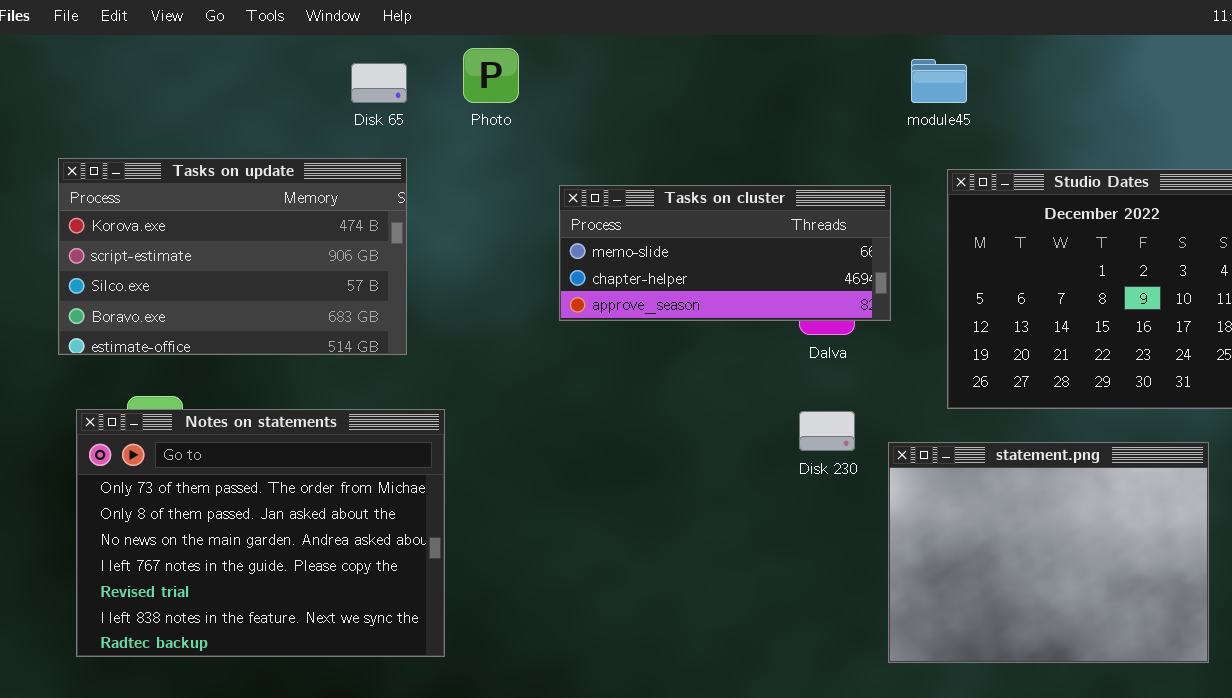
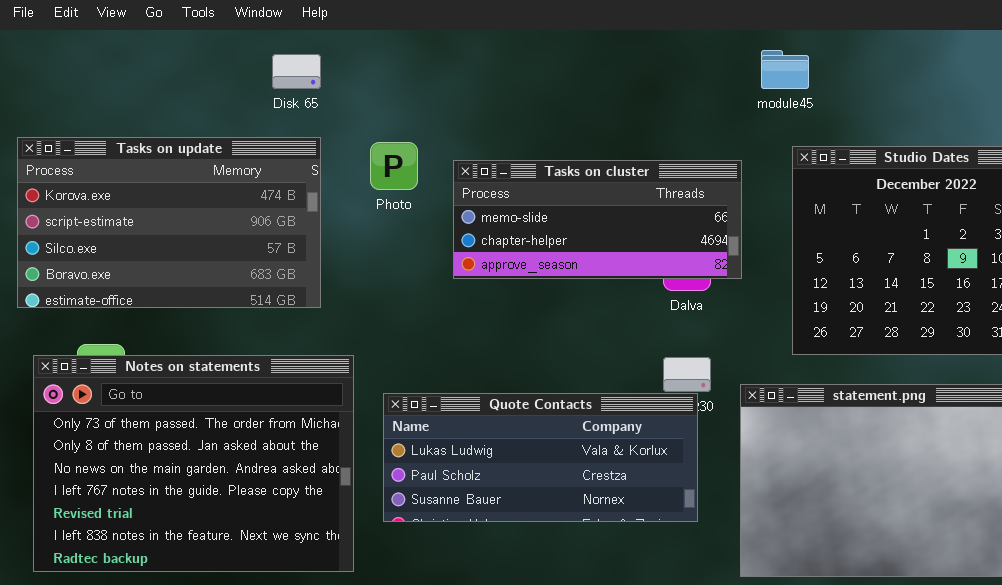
Photo: [463,48,519,103] -> [370,142,418,190], moved
Quote Contacts: none -> [383,393,698,522], opened

